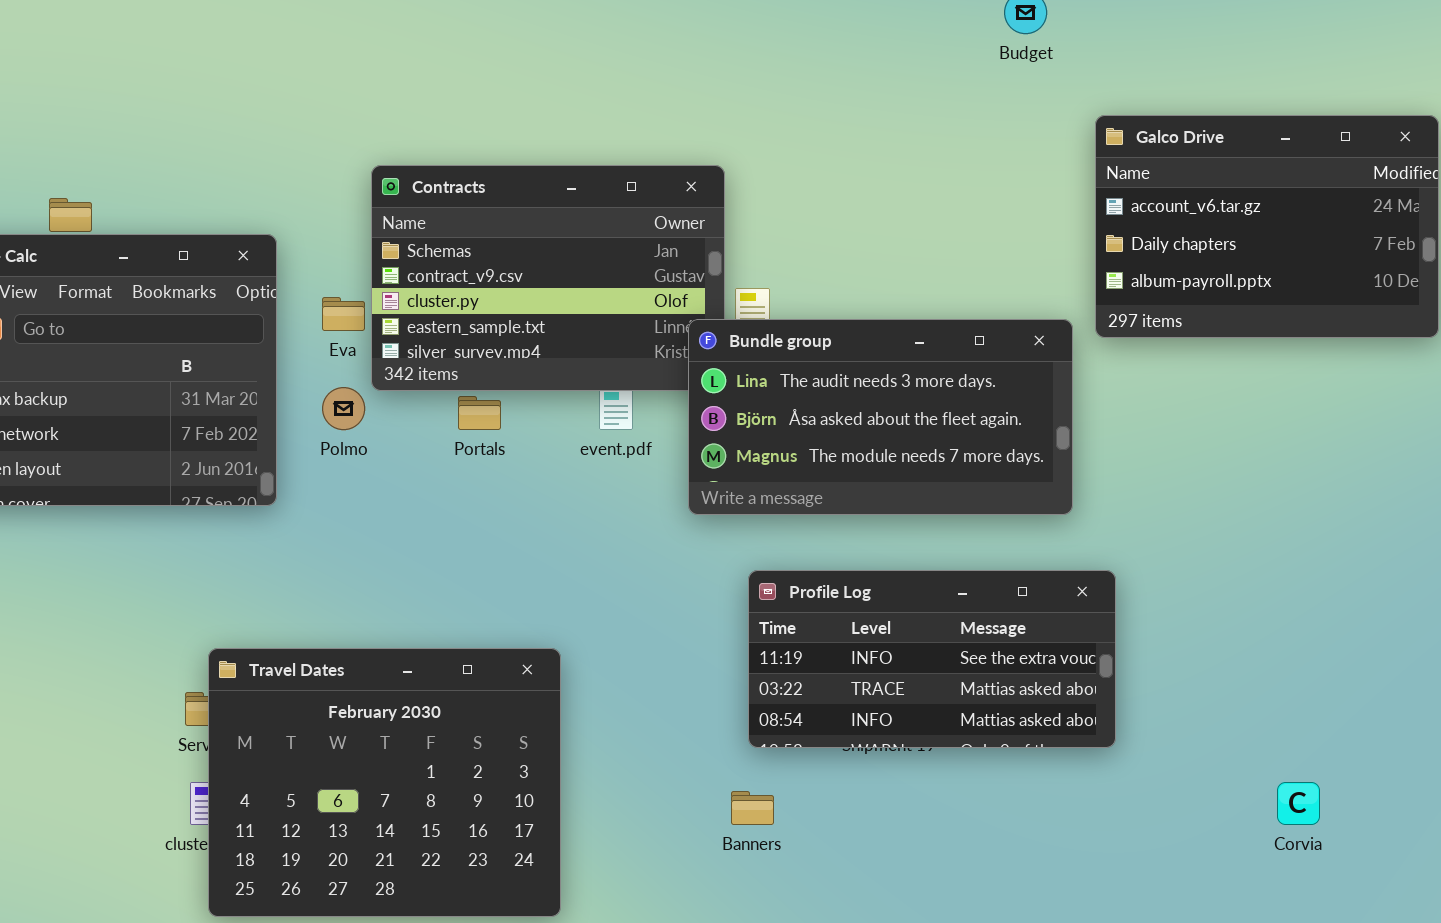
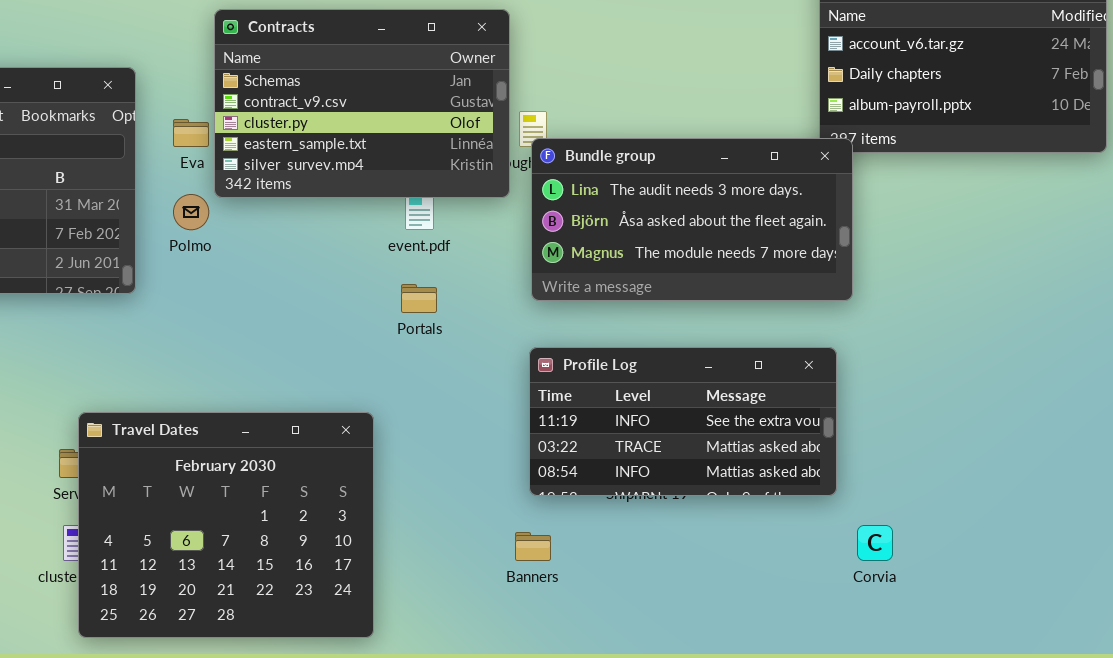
Bundle group: [688,319,1073,515] -> [531,138,853,301], moved
Portals: [458,396,501,430] -> [401,284,437,313], moved
Corvia: [1277,782,1320,825] -> [857,525,893,561], moved

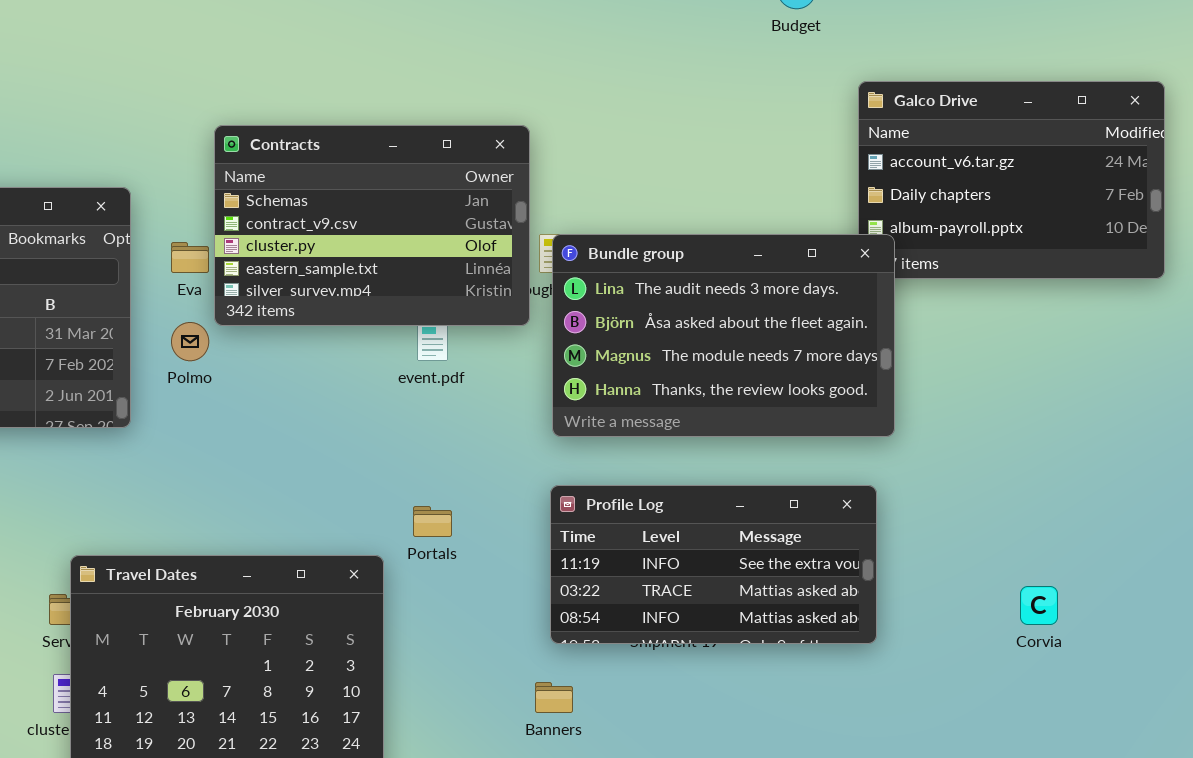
Bundle group: [531,138,853,301] -> [552,234,895,437], resized
Portals: [401,284,437,313] -> [413,506,452,537], moved
Corvia: [857,525,893,561] -> [1020,586,1058,625], moved

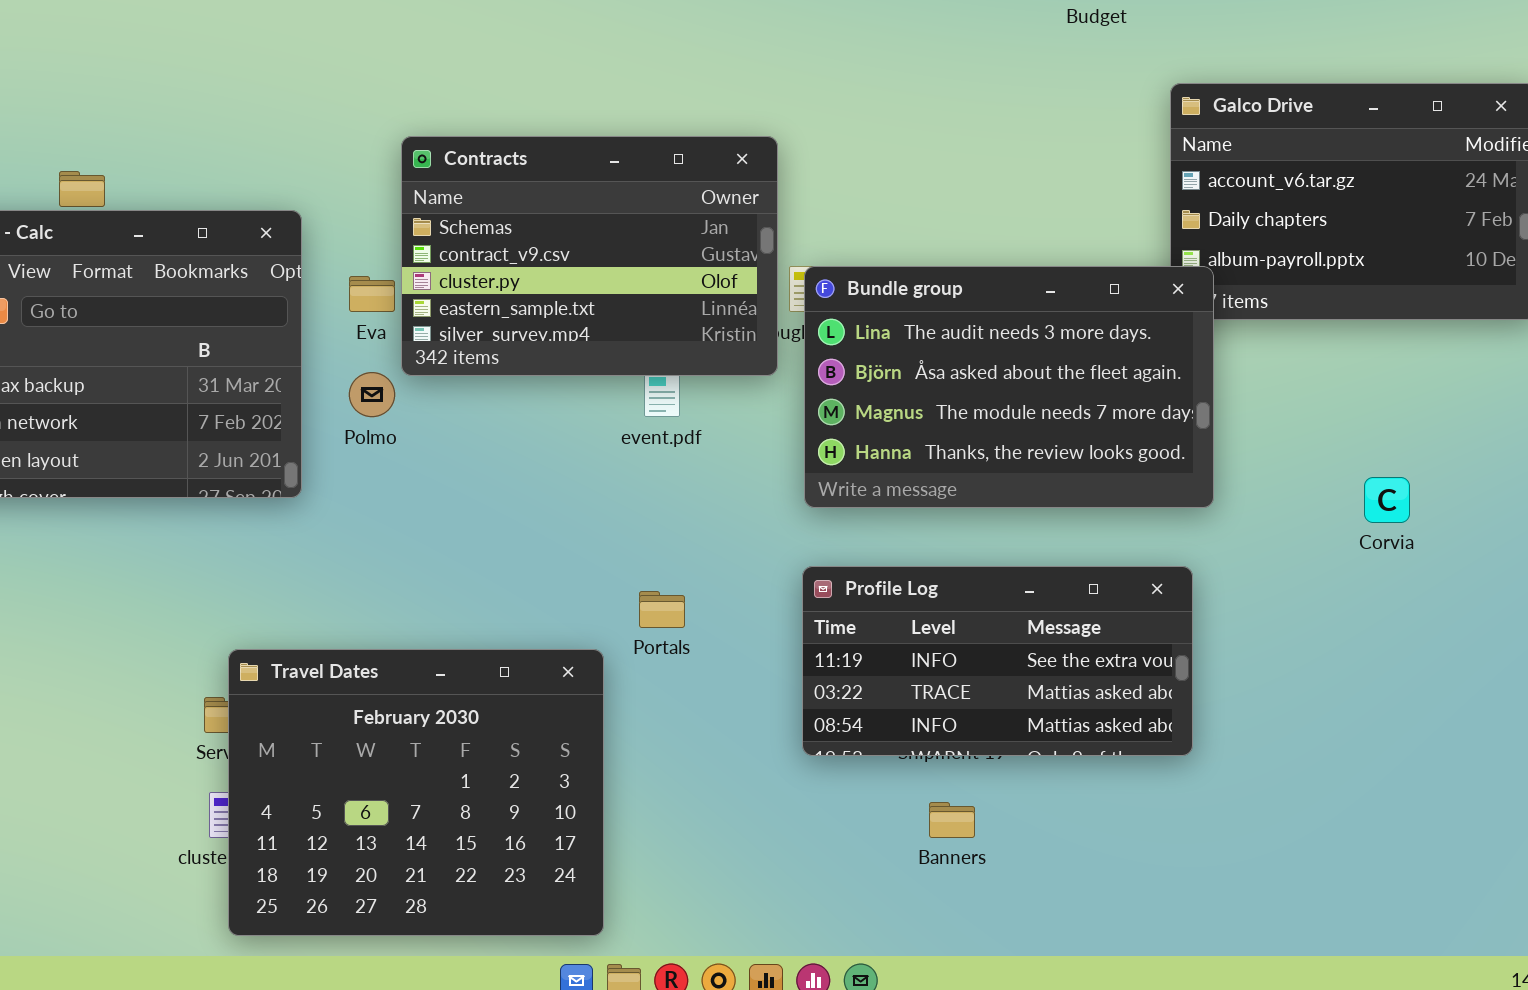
Corvia: [1020,586,1058,625] -> [1364,477,1410,523], moved
Banners: [535,682,573,713] -> [929,802,975,838], moved

